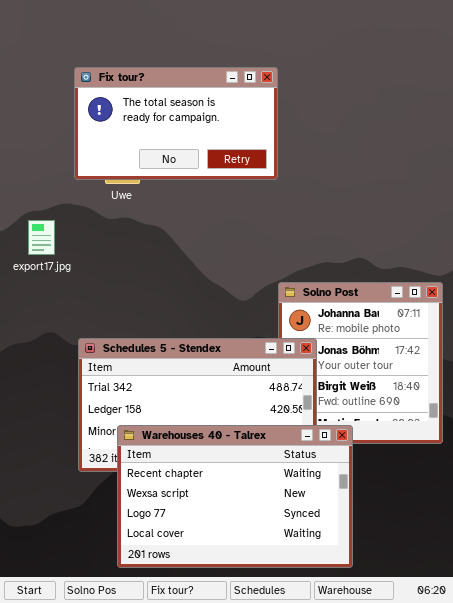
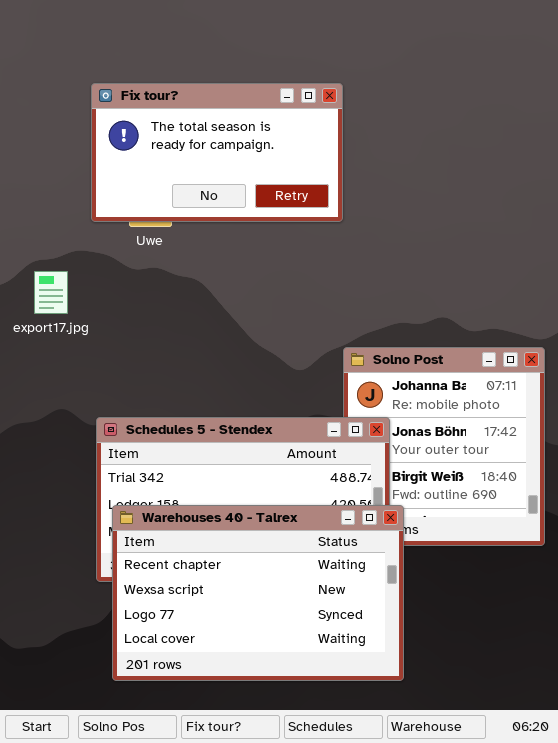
Warehouses 40 - Talrex: [117,425,353,568] -> [112,505,404,681], moved

